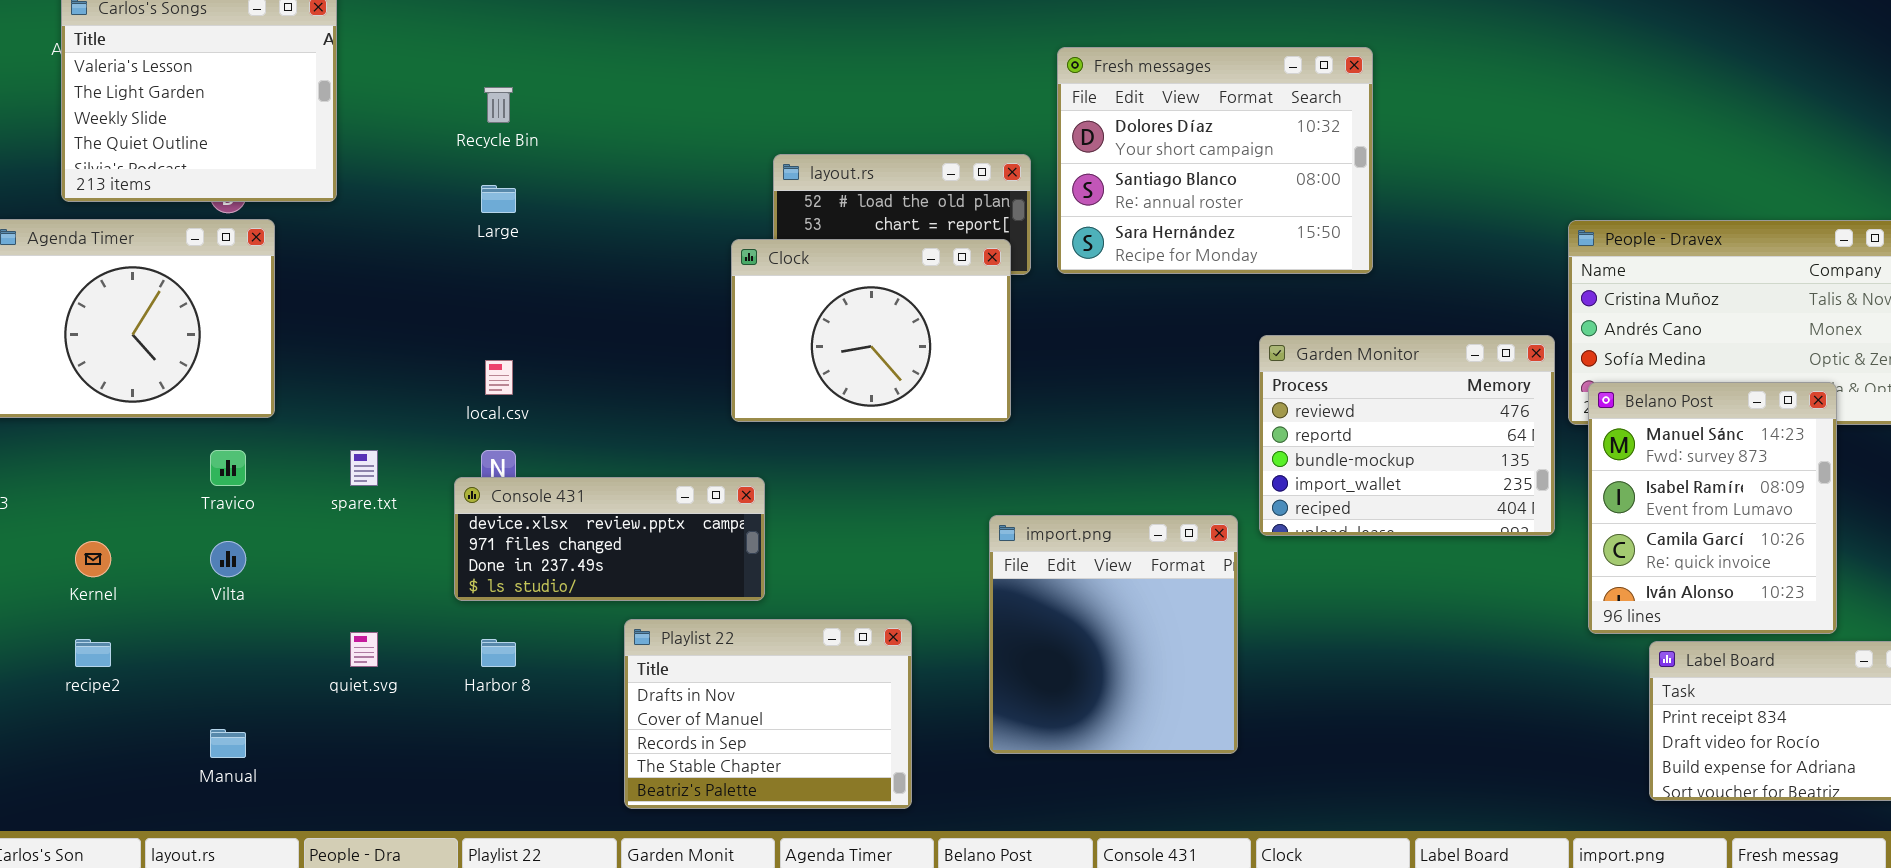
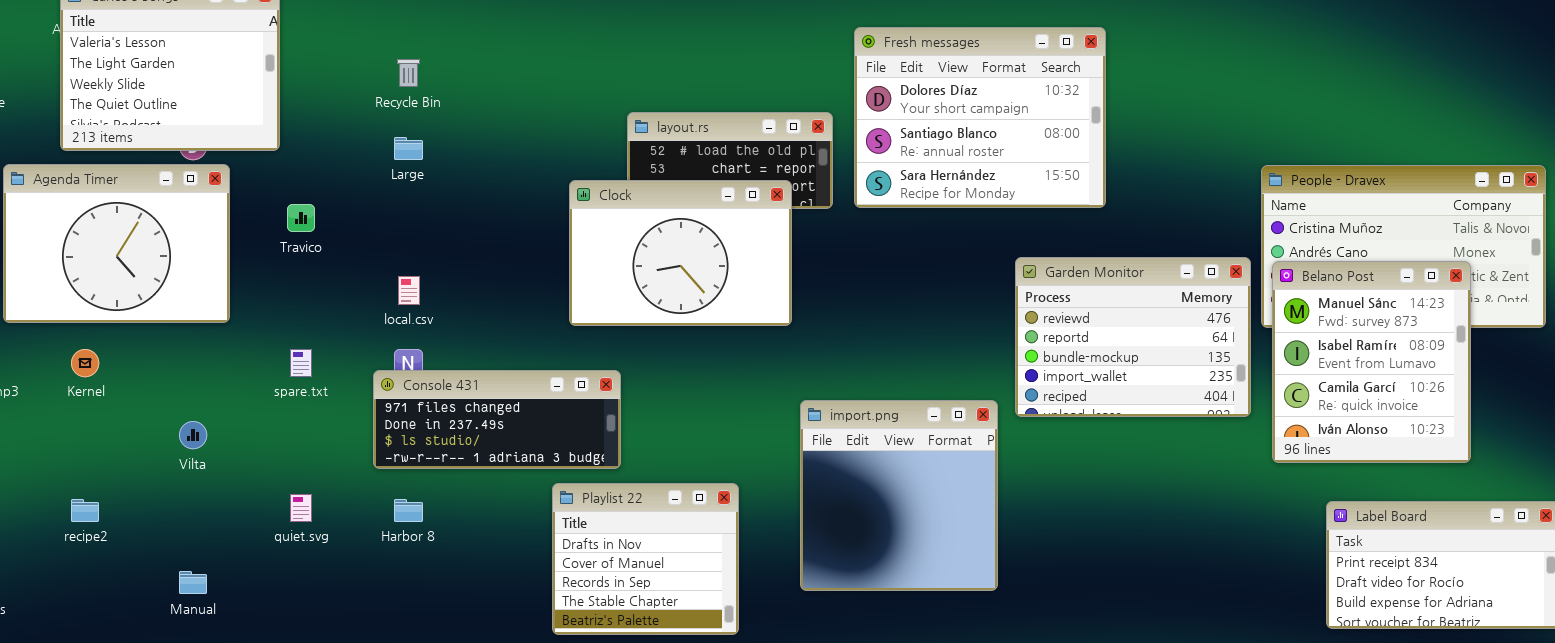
Clock: [731,239,1011,422] -> [569,180,792,326], moved
Belano Post: [1588,382,1837,634] -> [1272,261,1471,463], moved
Travico: [210,450,246,486] -> [287,204,315,232], moved
Console 431: [454,477,765,601] -> [373,370,621,469], scrolled down 1 row
Kernel: [75,541,111,577] -> [71,349,99,377], moved
Playlist 22: [624,619,912,809] -> [552,483,739,635], resized

